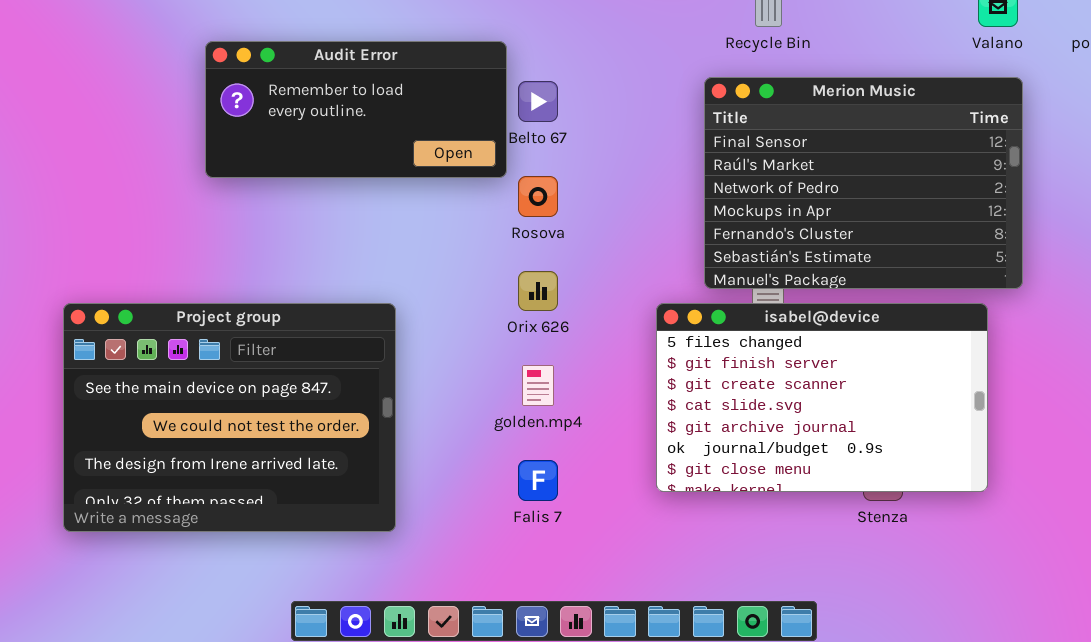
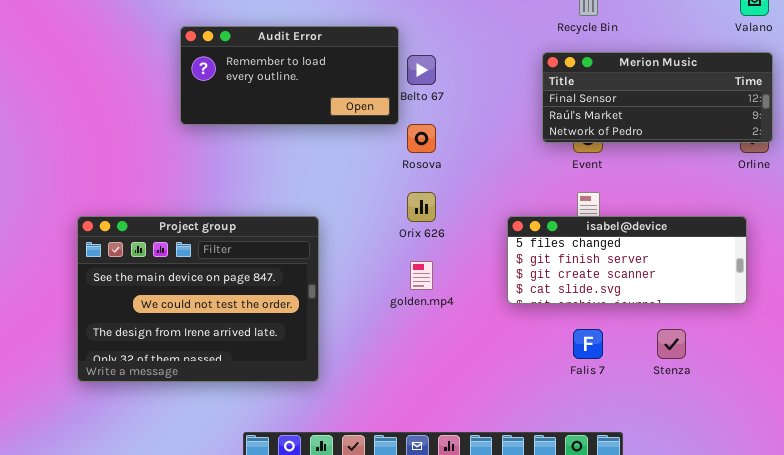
Merion Music: [704,77,1023,289] -> [542,52,773,143], resized
isabel@device: [656,303,988,492] -> [507,216,747,304], resized
Falis 7: [518,460,558,501] -> [573,329,603,359], moved

